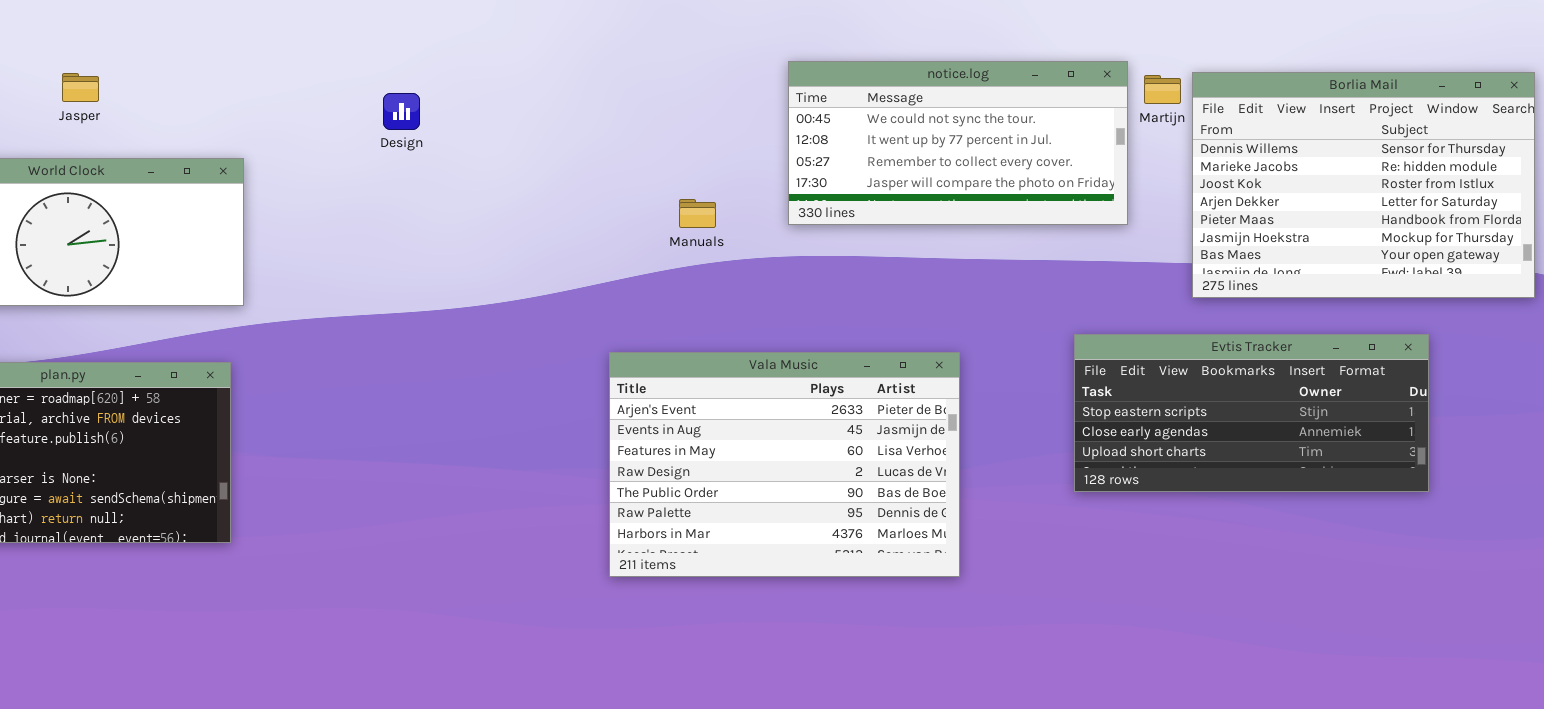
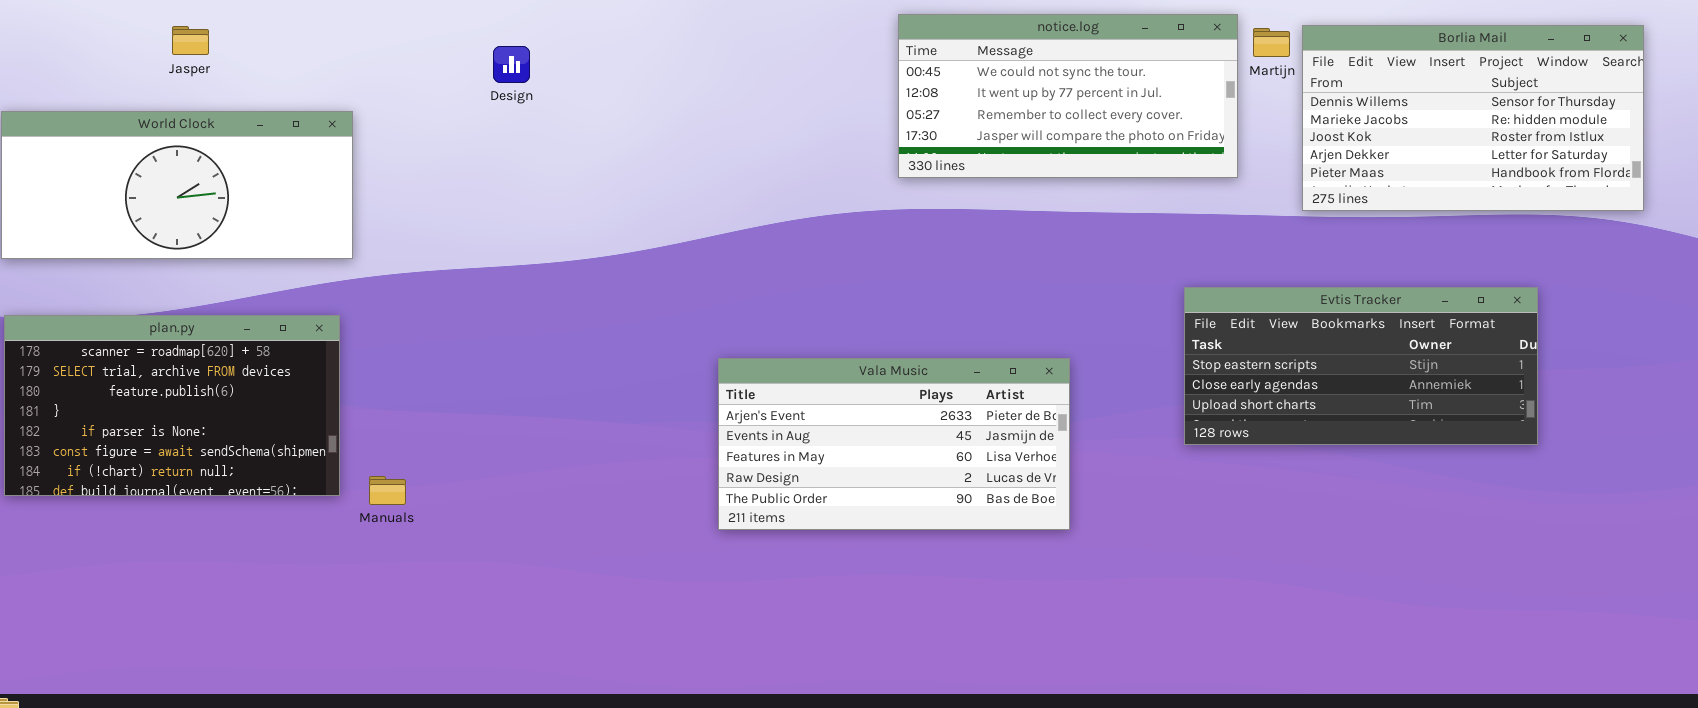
Borlia Mail: [1192,72,1535,298] -> [1302,25,1644,211], resized
Manuals: [679,199,716,228] -> [369,476,406,505], moved
Vala Music: [609,352,960,577] -> [718,358,1070,530], resized

